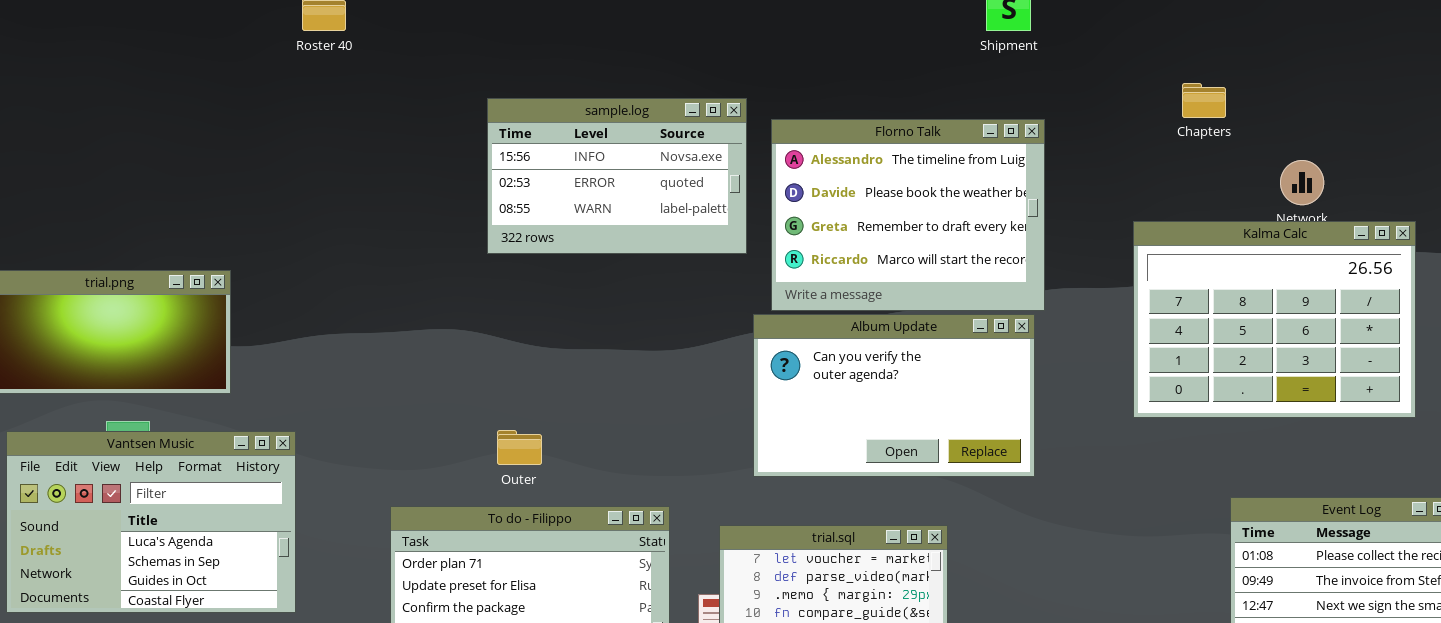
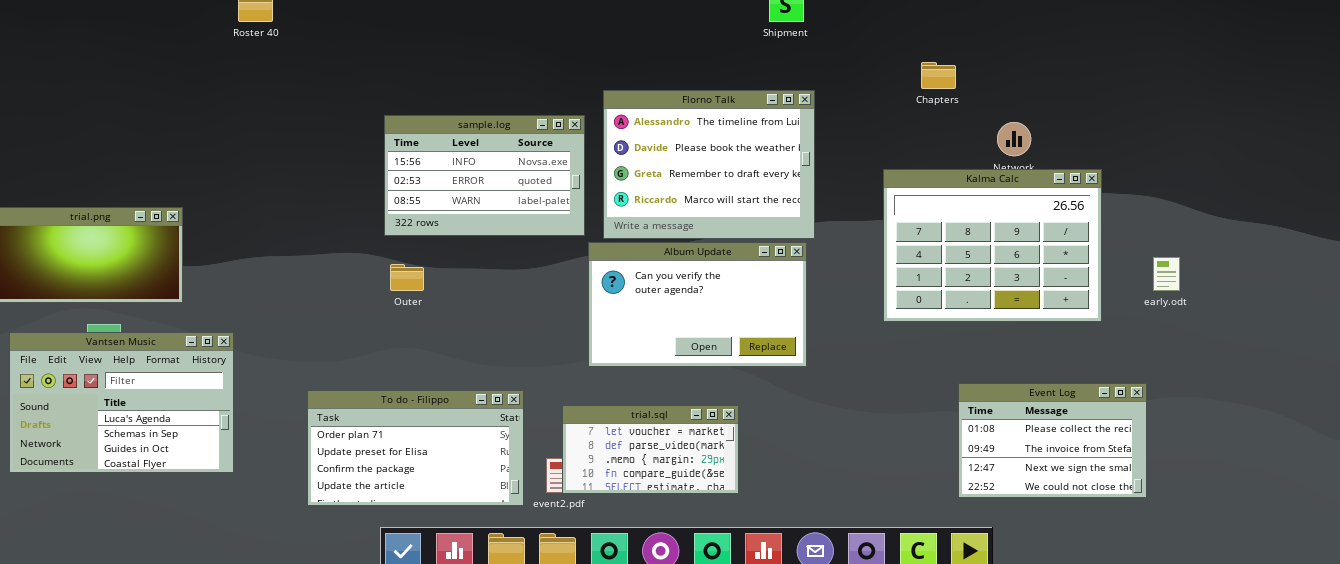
sample.log: [487,98,747,254] -> [384,115,585,236], moved
Outer: [497,430,542,465] -> [390,264,424,291], moved

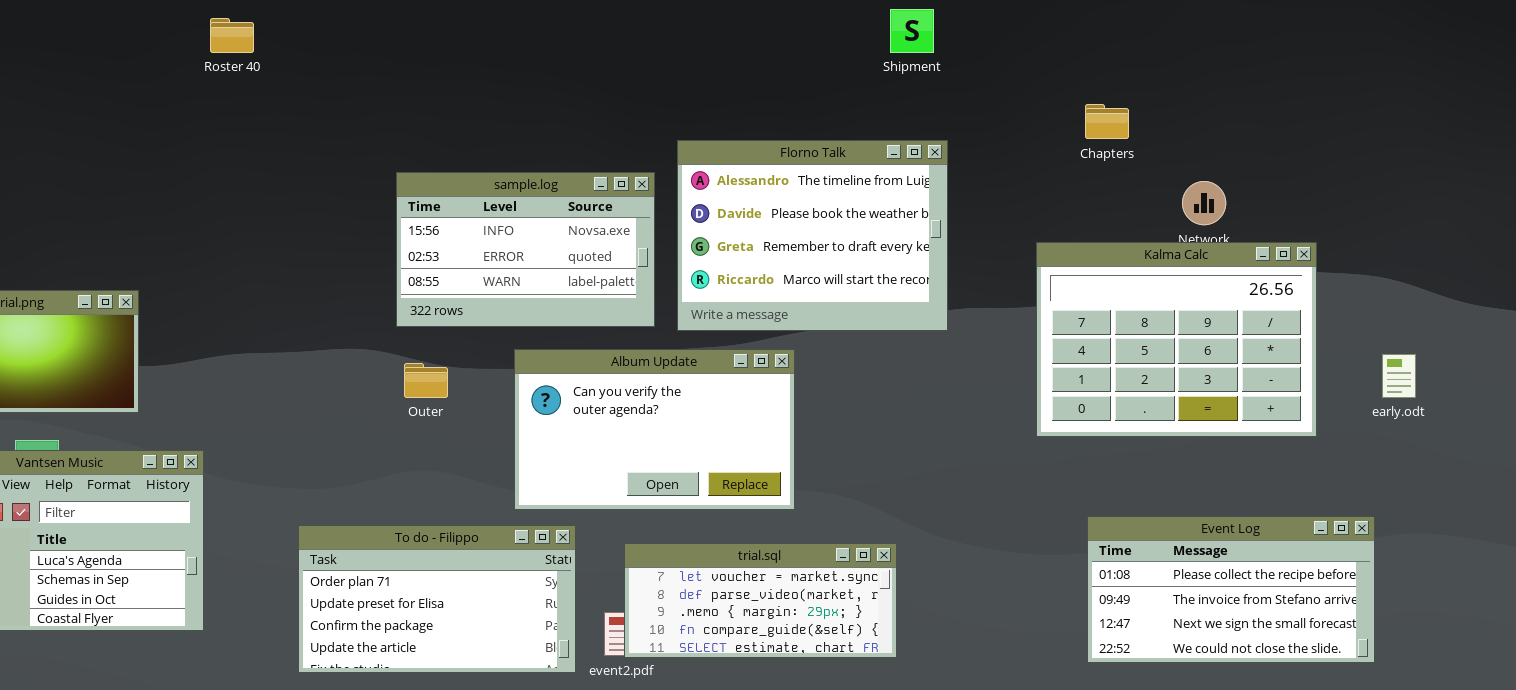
Album Update: [588,242,807,367] -> [514,349,795,510], moved
Event Log: [958,383,1147,498] -> [1087,516,1375,663], resized
trial.sql: [562,405,739,494] -> [624,543,897,658], resized

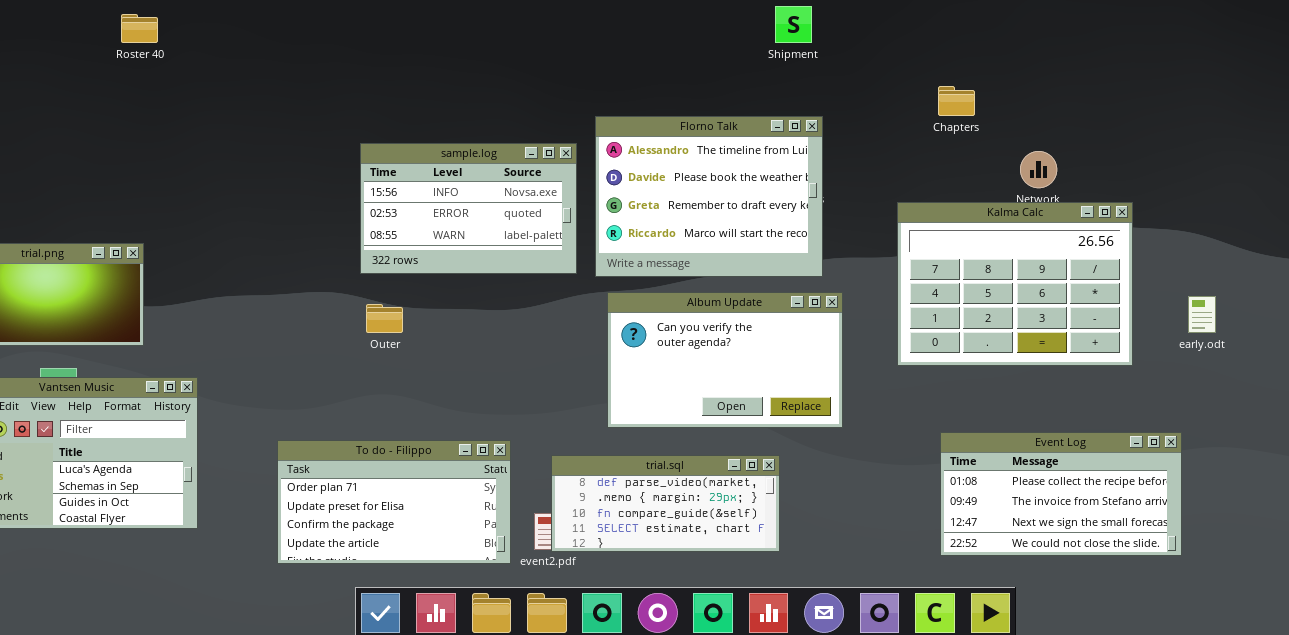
Roster 40: [210,18,254,53] -> [121,14,158,43], moved
Album Update: [514,349,795,510] -> [607,292,843,428], moved
trial.sql: [624,543,897,658] -> [551,455,780,552], scrolled down 1 row

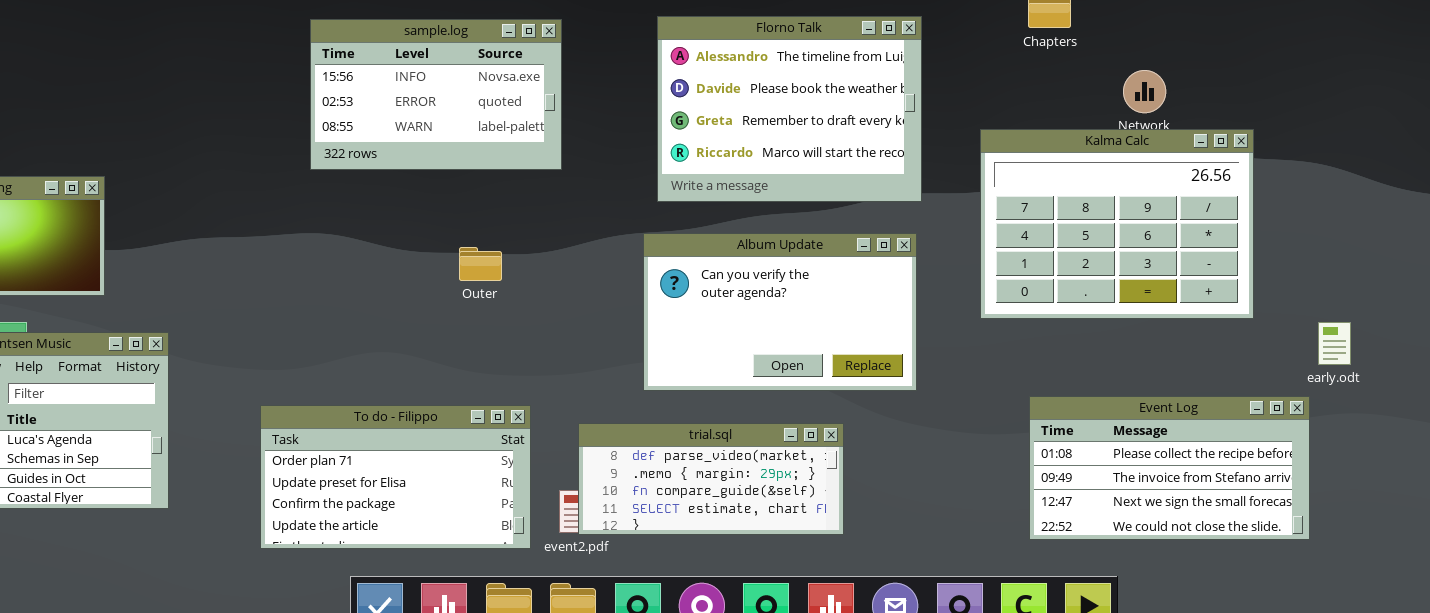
Florno Talk: [595,116,823,277] -> [657,16,922,202], moved
sample.log: [360,143,577,274] -> [310,19,562,170], moved
early.odt: [1188,296,1216,333] -> [1318,322,1351,365], moved
Outer: [366,304,403,333] -> [459,247,502,281], moved

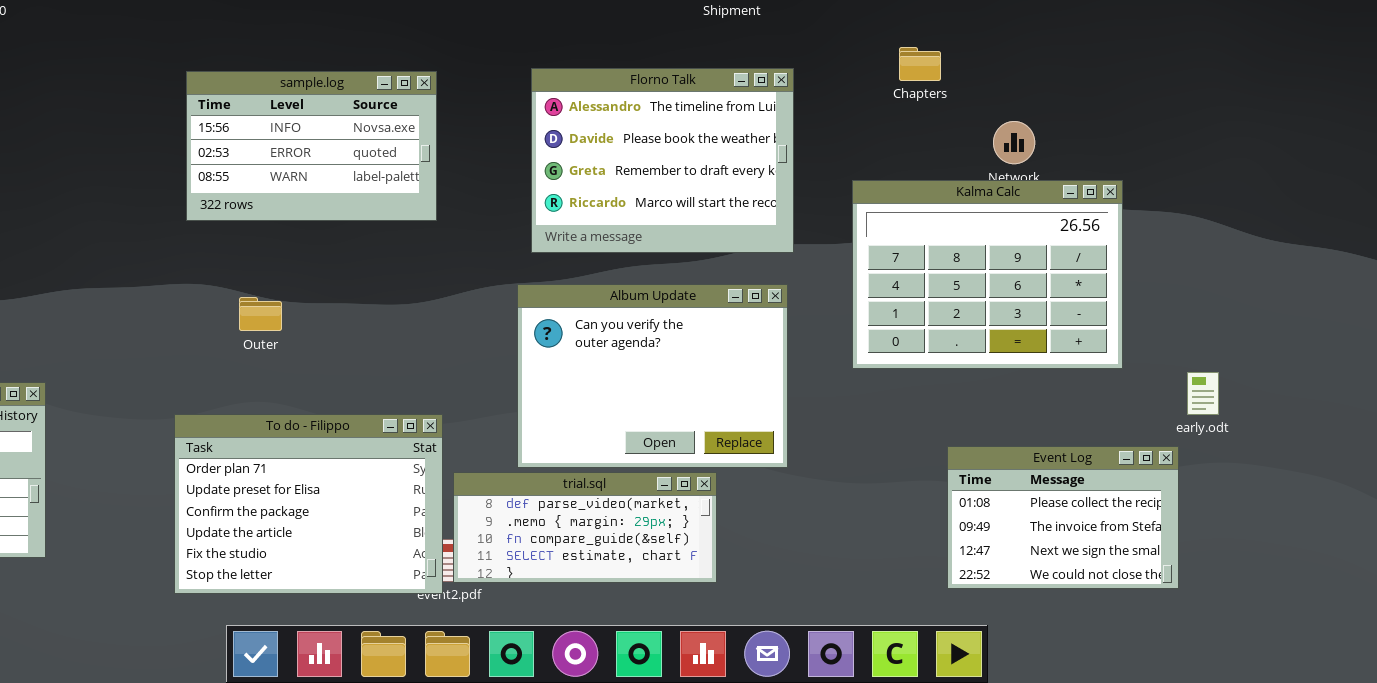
Album Update: [643,233,917,391] -> [517,284,788,468], resized
Outer: [459,247,502,281] -> [239,297,282,331], moved
Event Log: [1029,396,1310,540] -> [947,446,1179,589], resized
To do - Filippo: [260,405,531,549] -> [174,414,443,594], moved, resized

